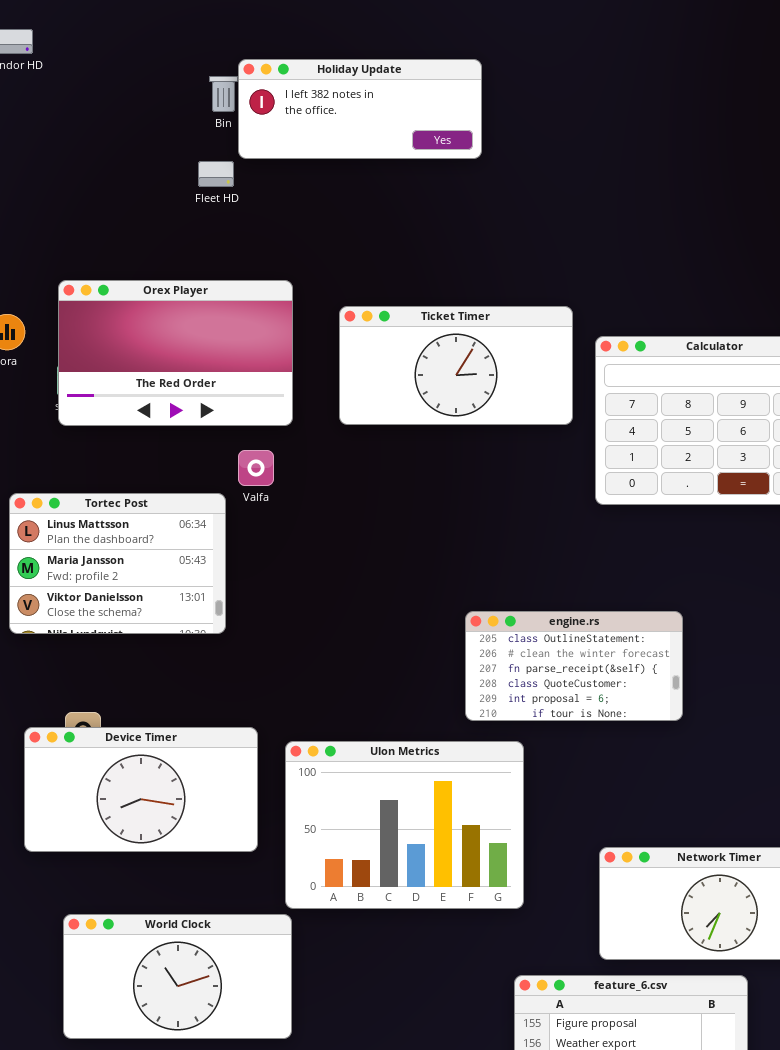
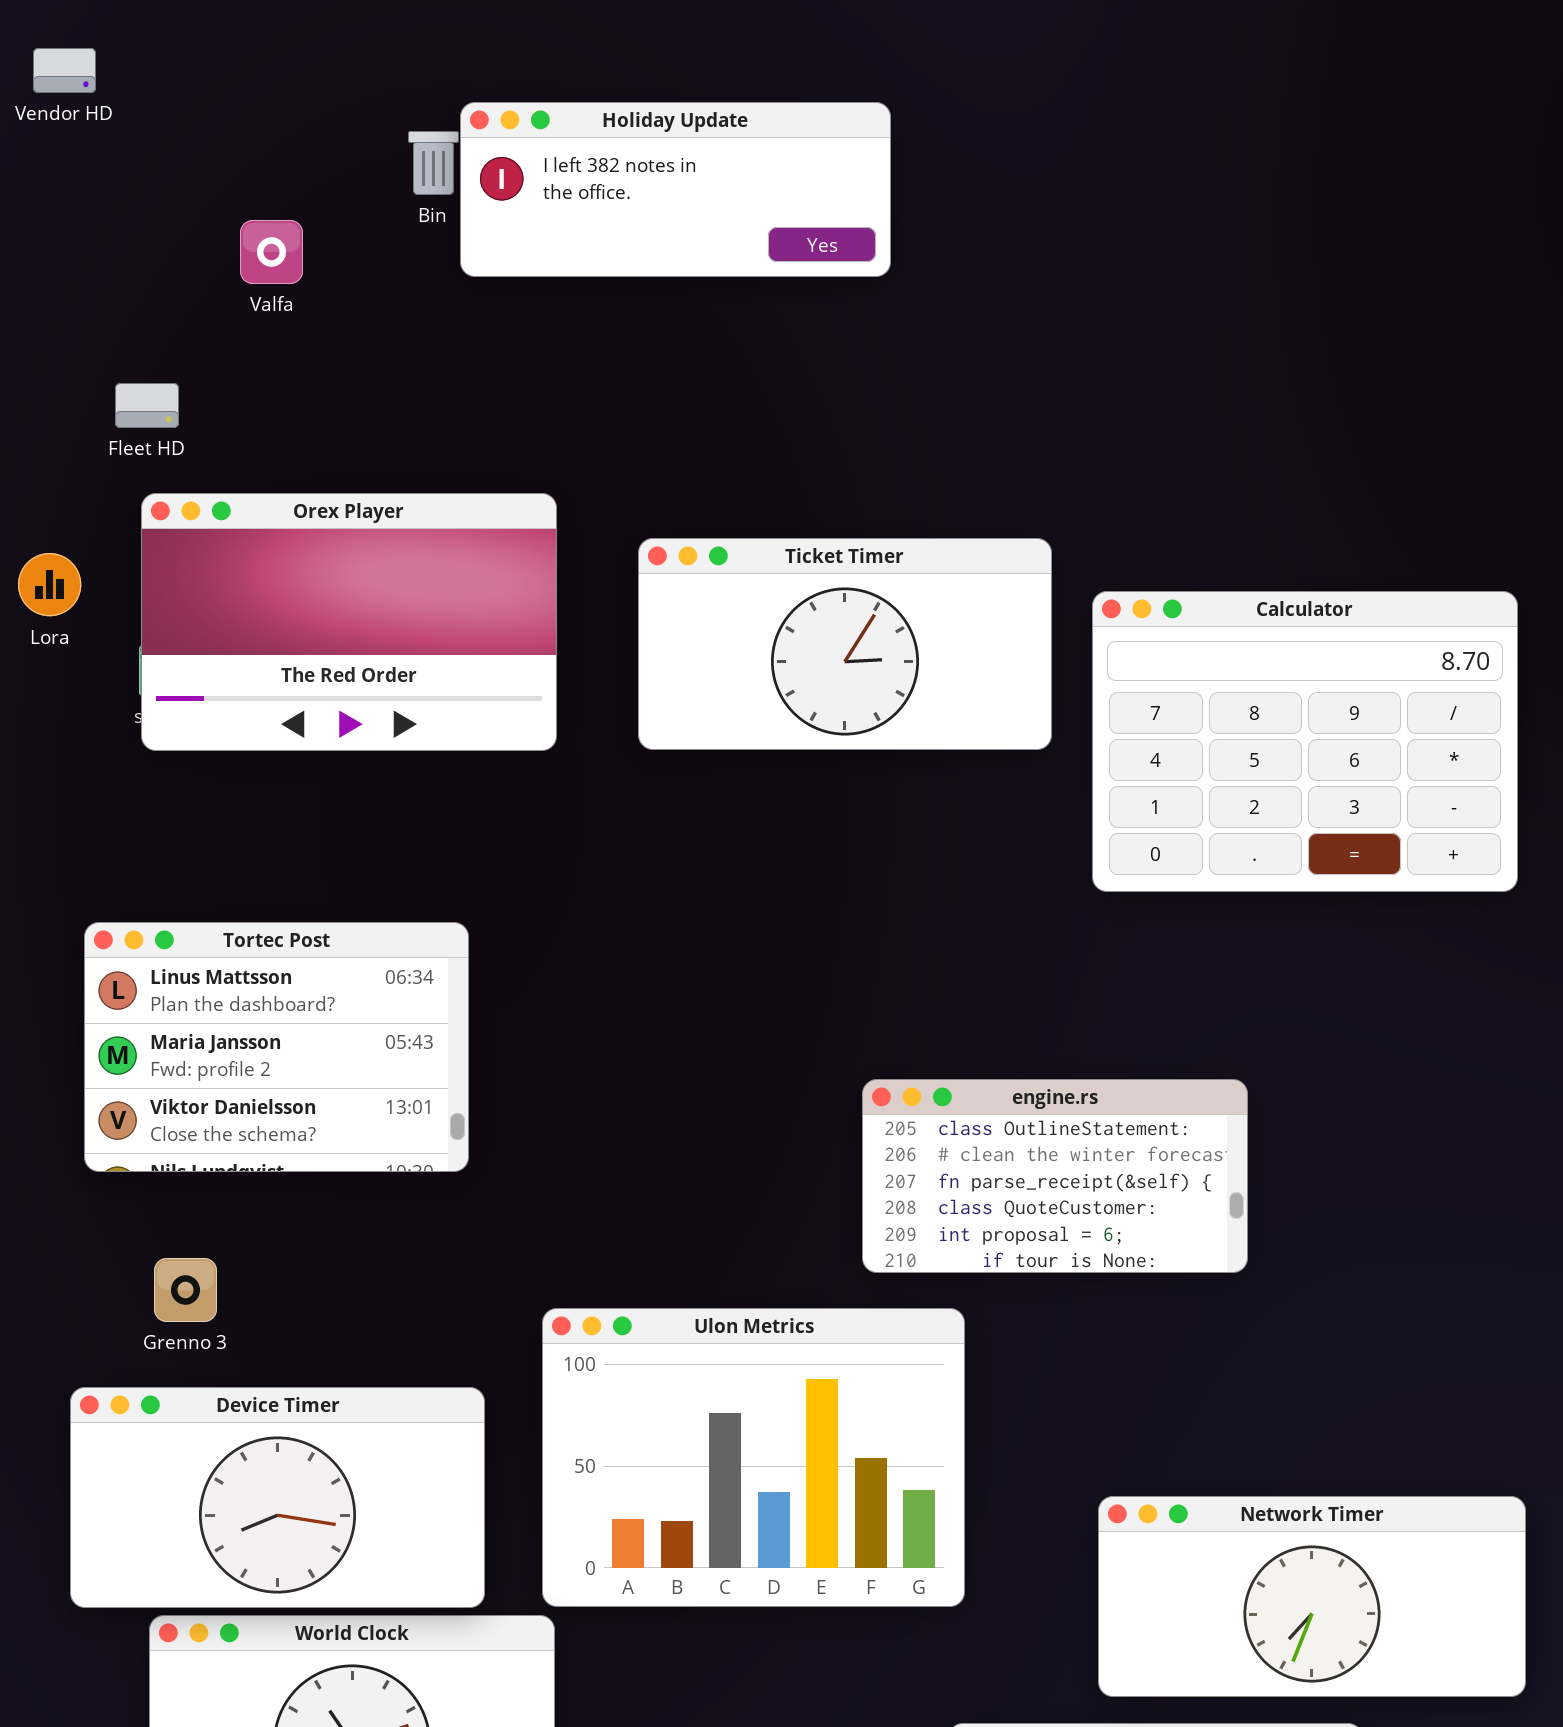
Fleet HD: [198,161,234,187] -> [115,383,179,428], moved
Valfa: [238,450,274,486] -> [240,220,303,284], moved
Tortec Post: [9,493,226,634] -> [84,922,469,1172], moved
Device Timer: [24,727,258,852] -> [70,1387,485,1608], moved

